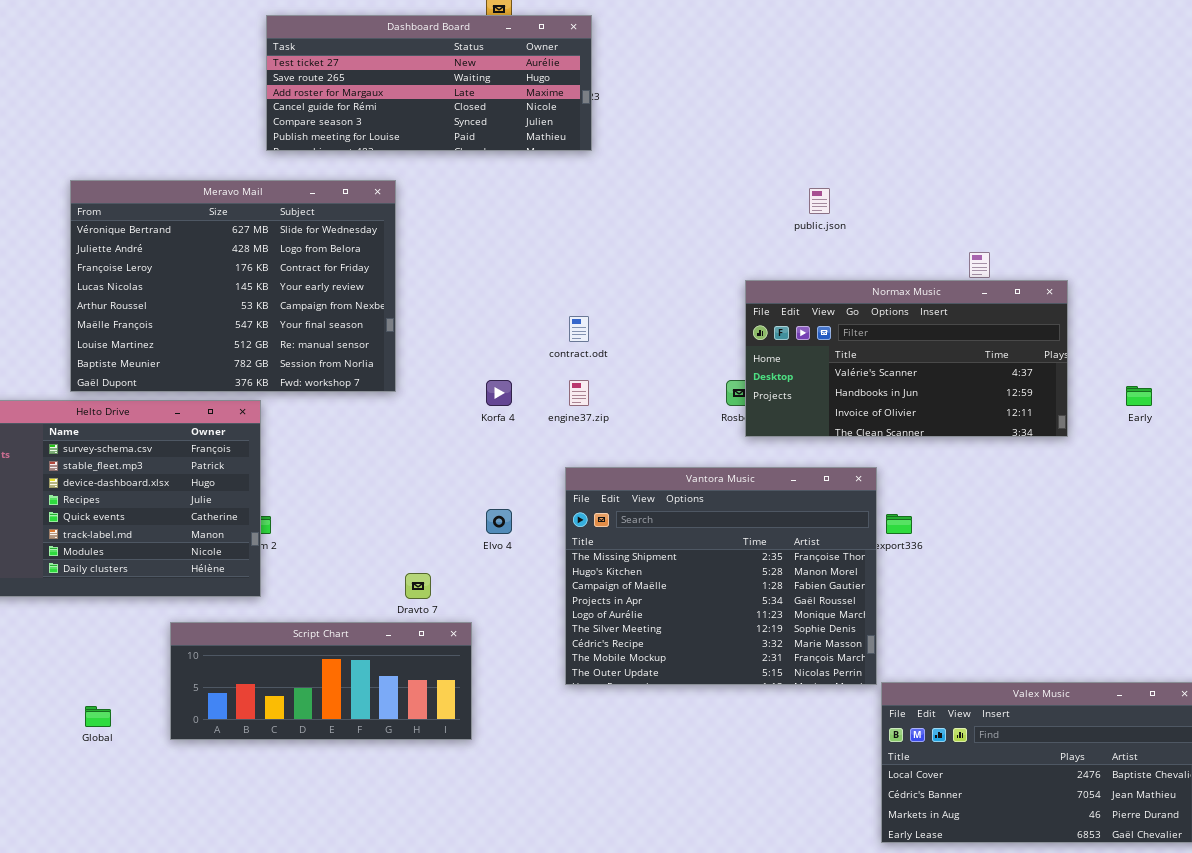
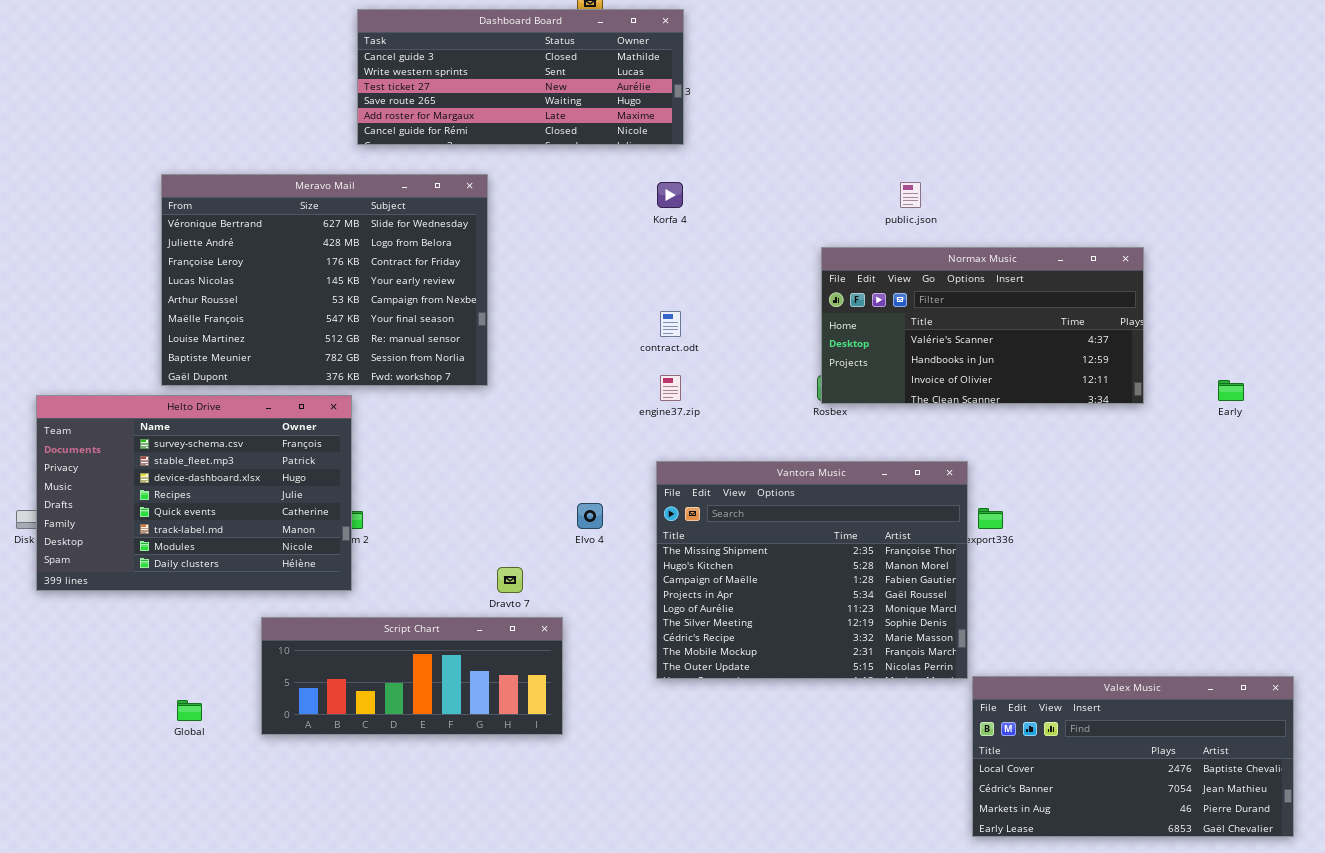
Dashboard Board: [266,15,592,151] -> [357,9,684,145], scrolled up 2 rows
Normax Music: [745,280,1068,437] -> [821,247,1144,404], moved
Korfa 4: [486,380,512,406] -> [657,182,683,208], moved

